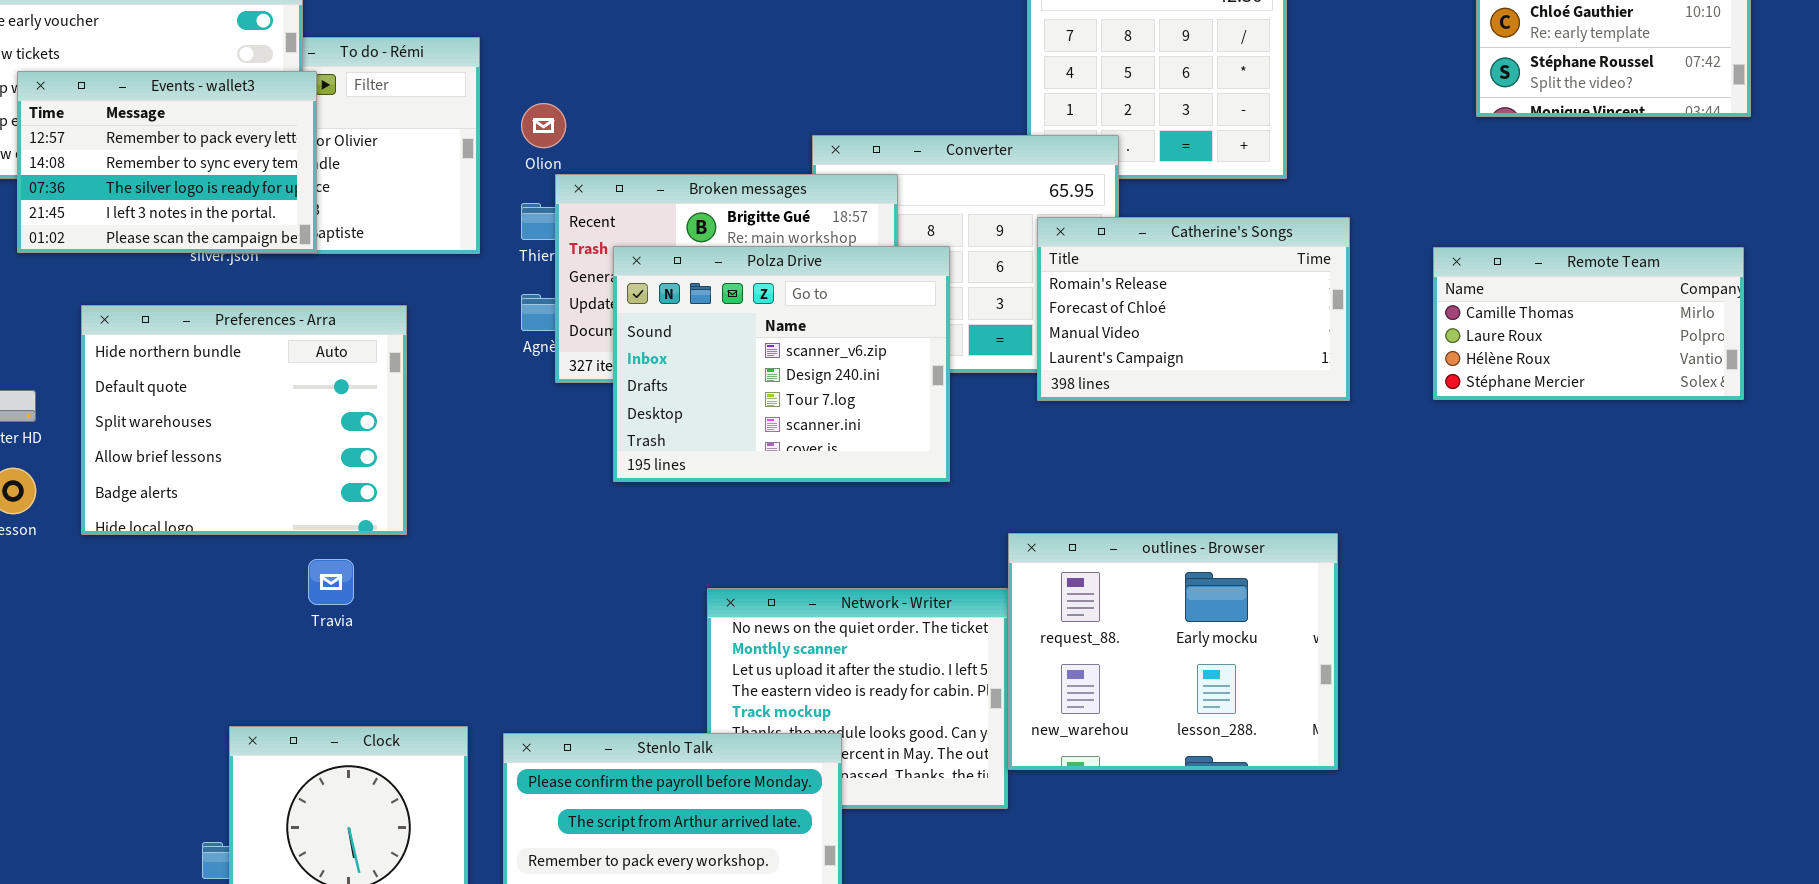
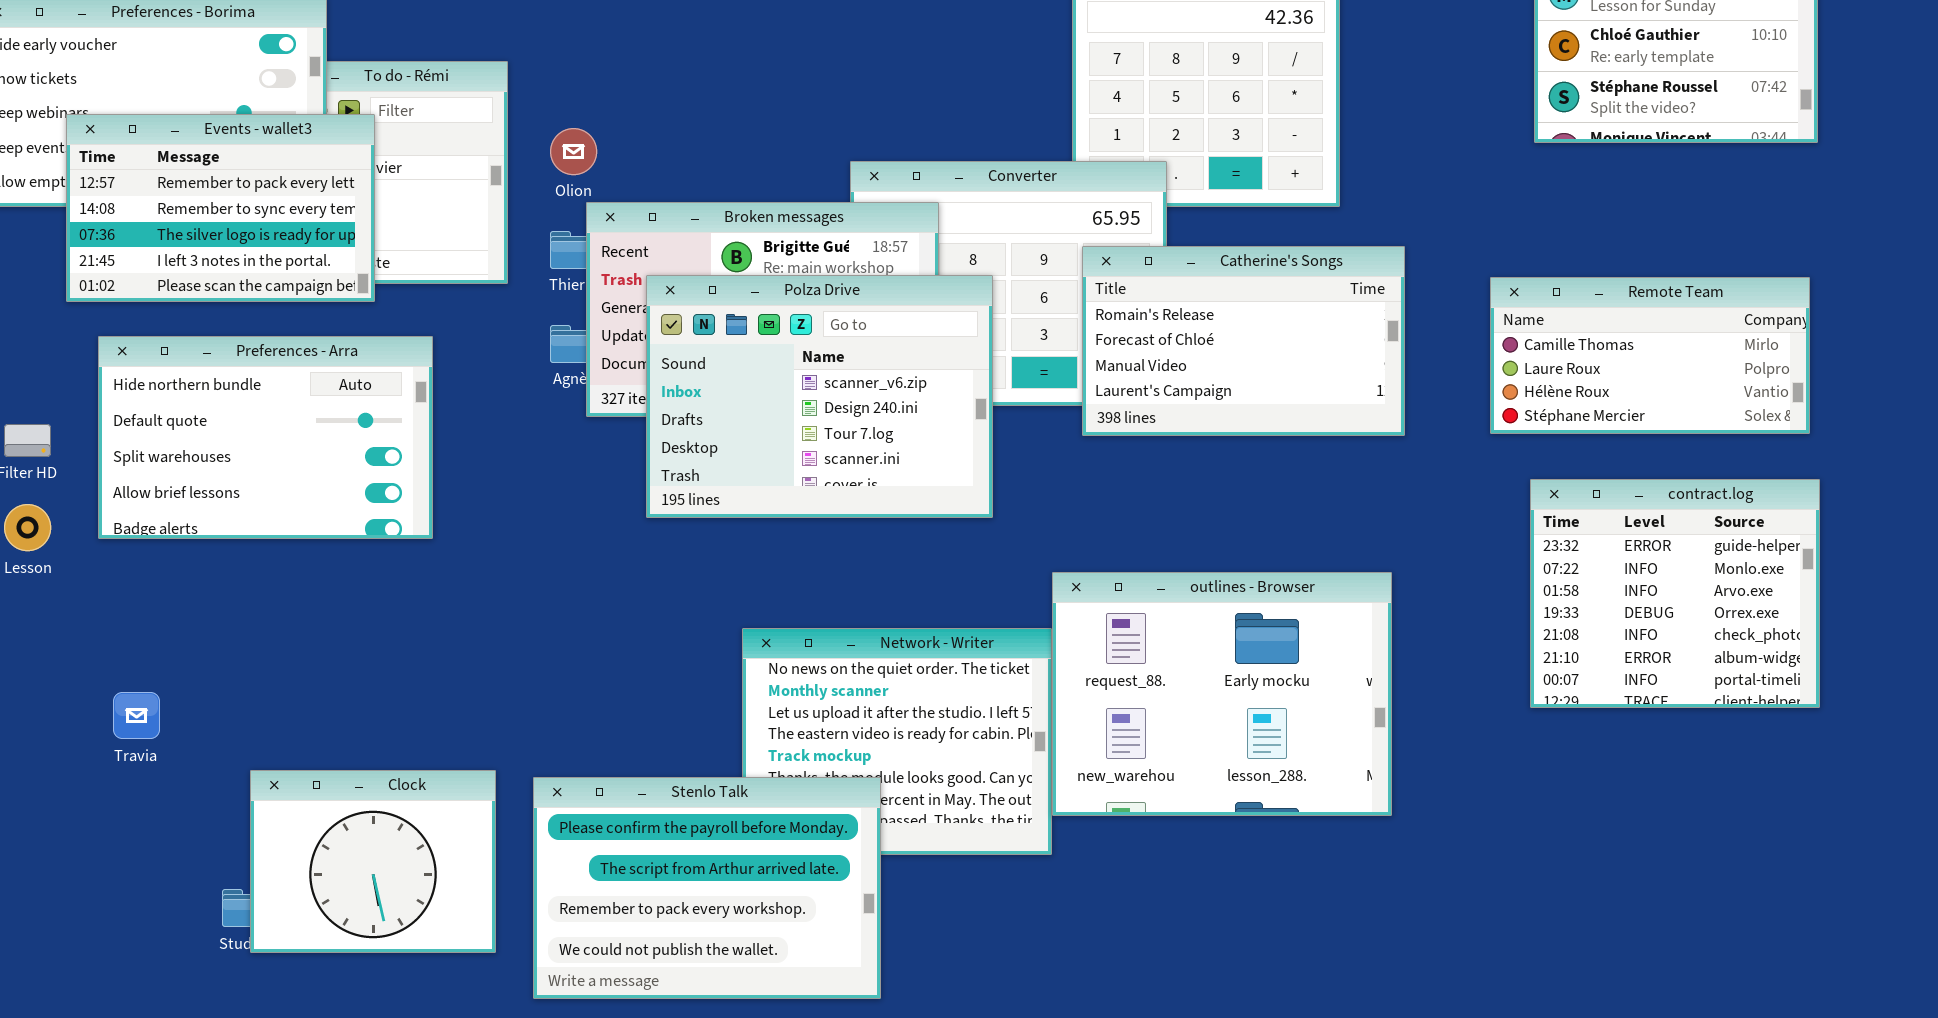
Events - wallet3: [17,71,317,253] -> [66,114,375,302], moved
Preferences - Arra: [81,305,407,535] -> [98,336,433,539], resized
contract.log: none -> [1530,479,1820,708], opened
Travia: [308,559,354,605] -> [113,692,160,739], moved

